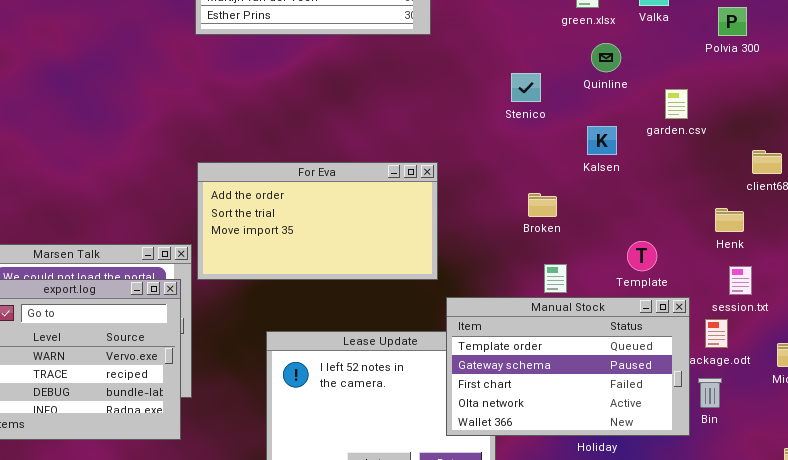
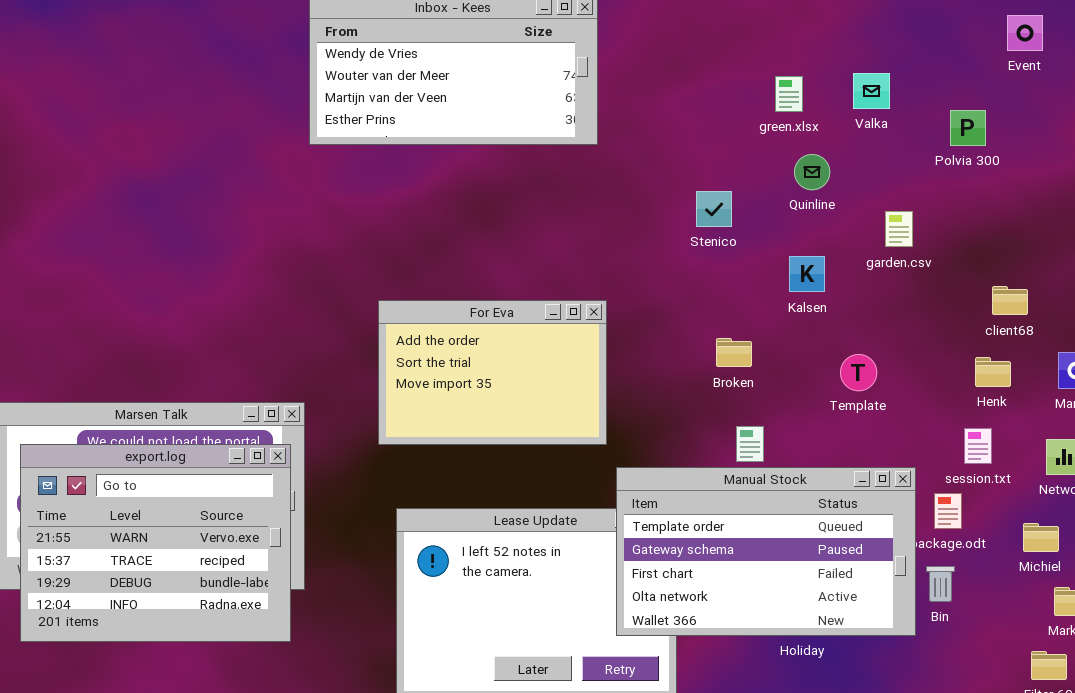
For Eva: [197,162,438,280] -> [378,300,607,445], resized
Henk: [715,208,744,232] -> [975,357,1011,387], moved
Template: [627,241,657,271] -> [840,354,877,391], moved

